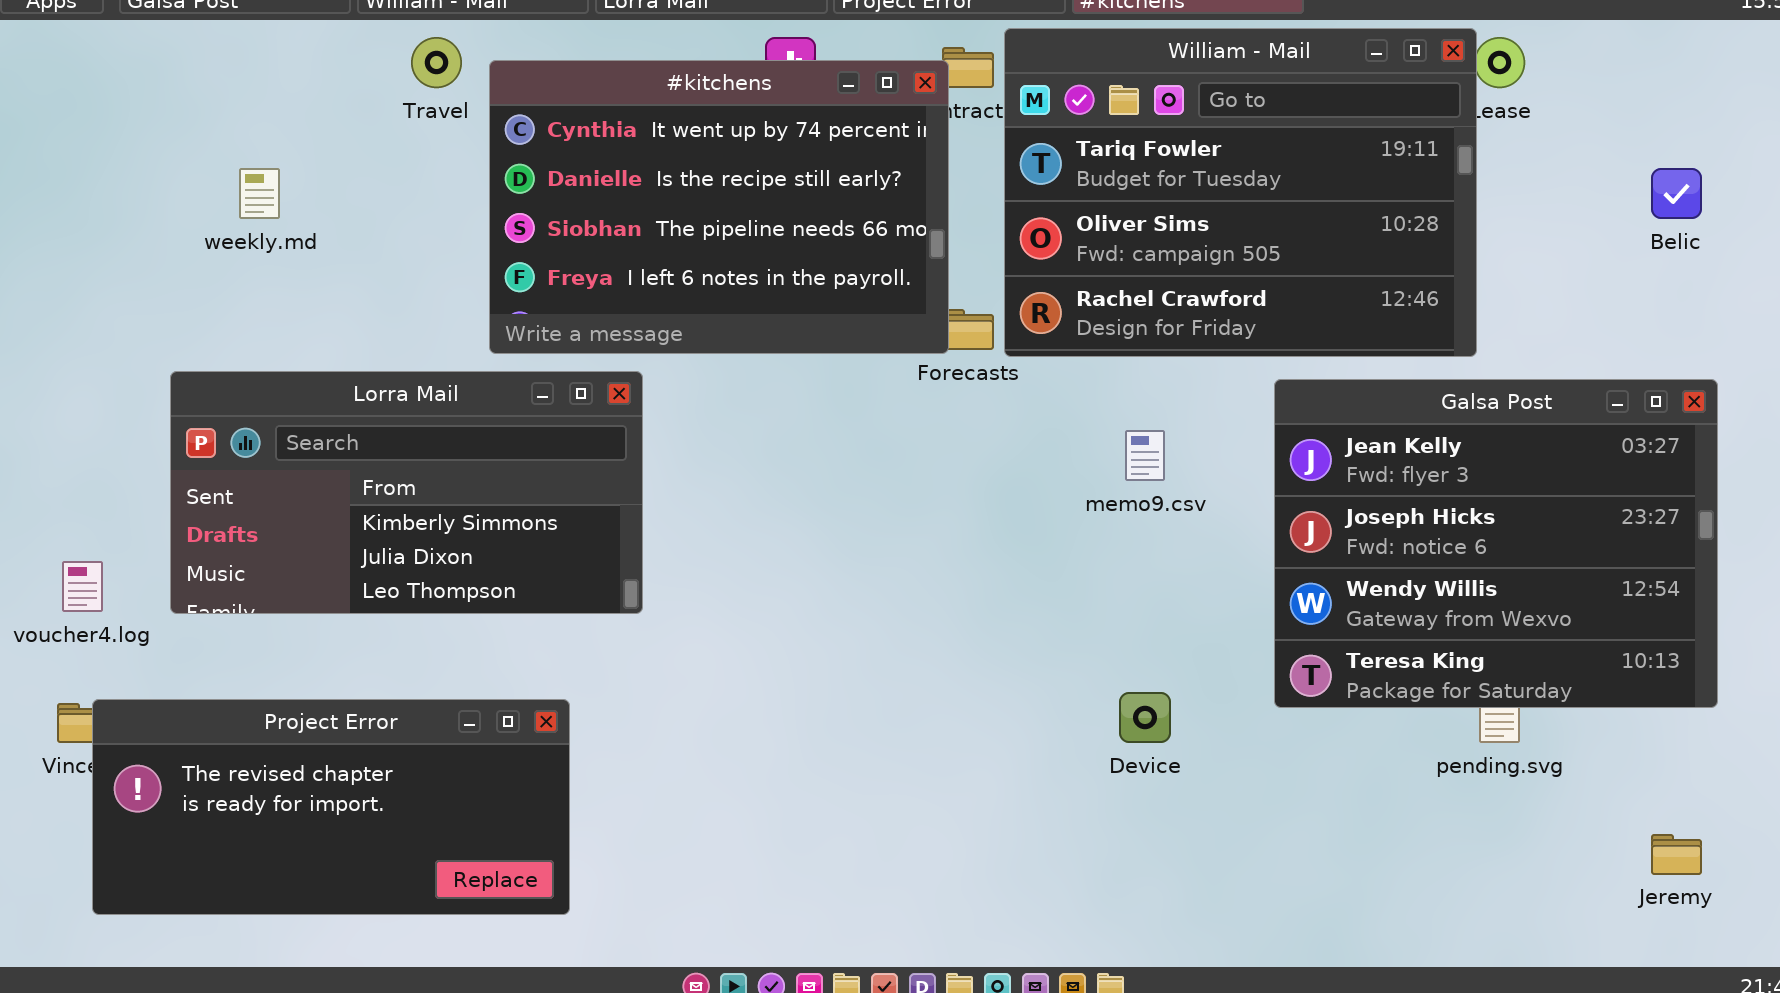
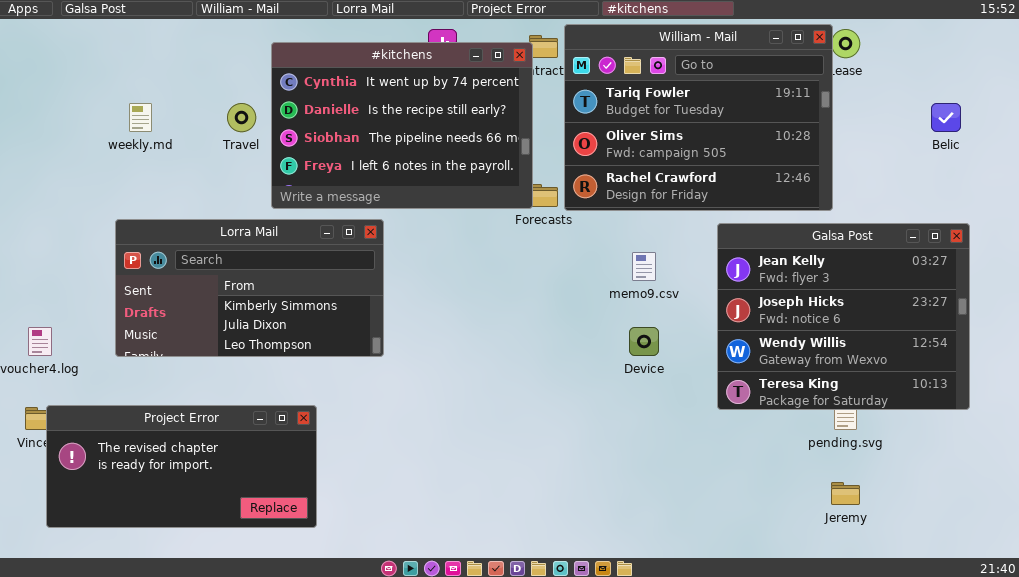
Travel: [411,37,462,88] -> [227,103,256,132], moved
Lorra Mail: [170,371,643,614] -> [115,219,384,357], moved
Device: [1119,692,1171,743] -> [629,327,659,356], moved
Jeremy: [1651,834,1702,875] -> [831,482,860,505], moved

